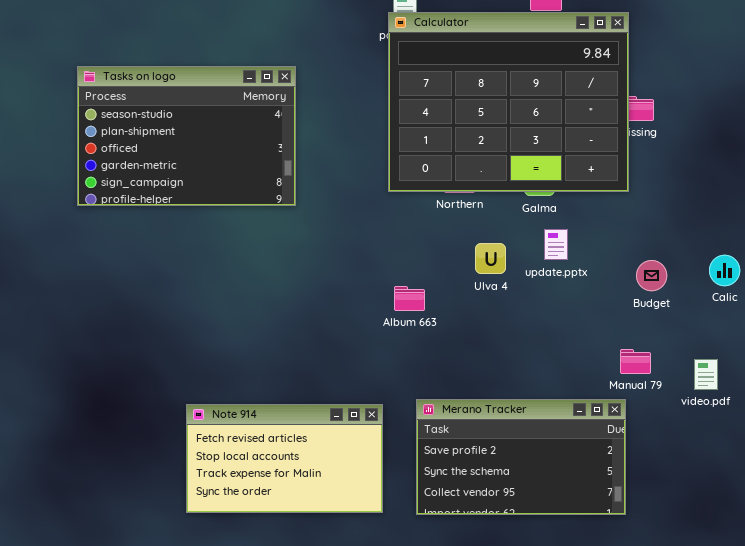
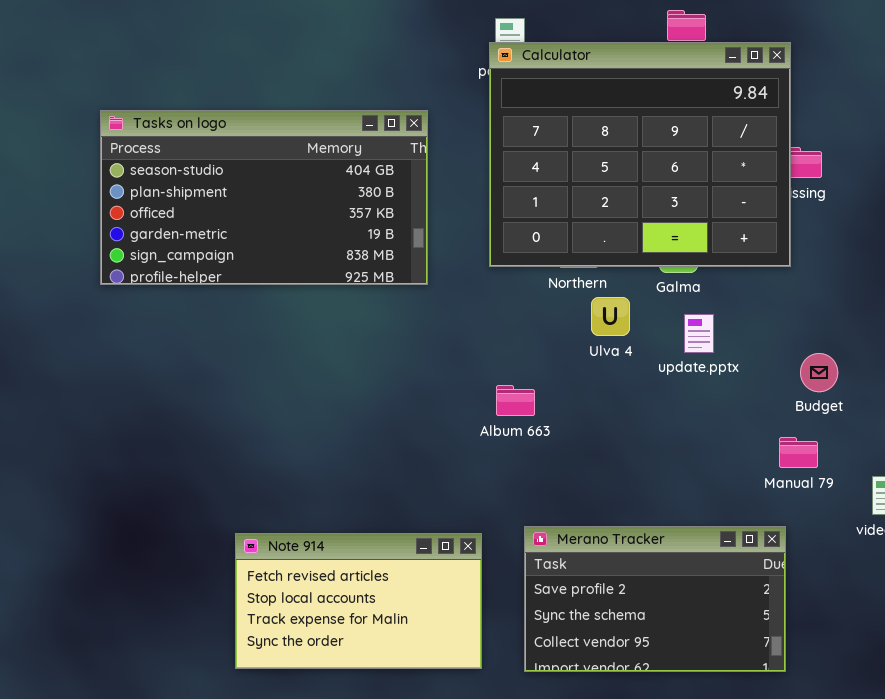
Tasks on logo: [77,66,296,206] -> [100,110,428,285], resized
Ulva 4: [475,243,506,274] -> [591,297,630,336], moved
Manual 79: [620,349,651,374] -> [779,437,818,468], moved

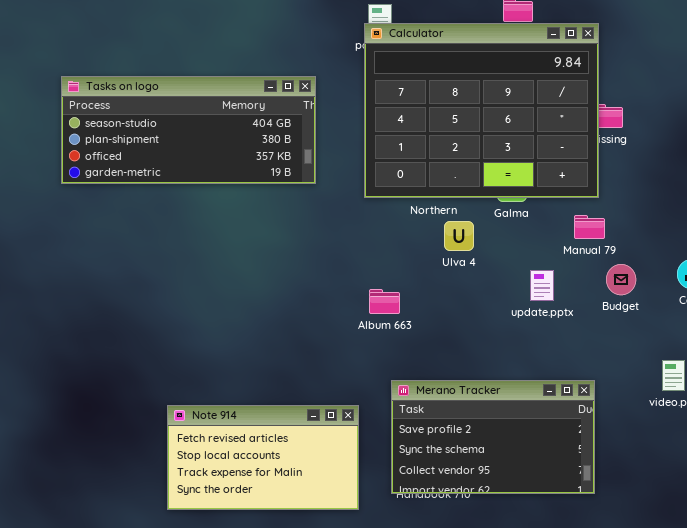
Tasks on logo: [100,110,428,285] -> [61,76,316,184], resized
update.pptx: [684,314,714,353] -> [530,270,554,301], moved
Manual 79: [779,437,818,468] -> [574,215,605,239], moved
Merano Tracker: [524,526,786,672] -> [391,380,595,494], moved

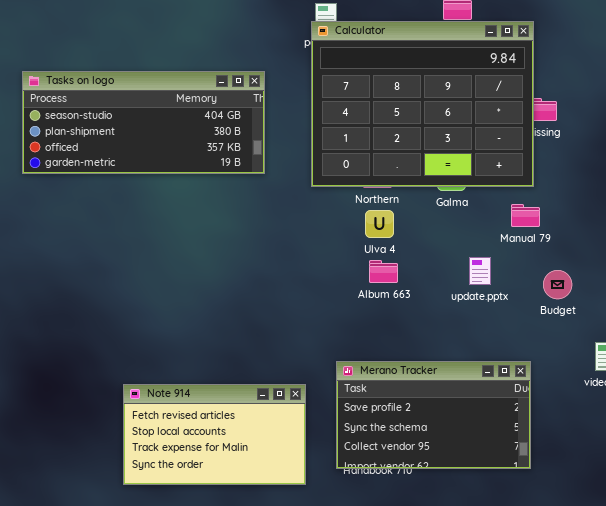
Ulva 4: [444,221,474,251] -> [365,210,394,238], moved
Budget: [606,264,636,295] -> [543,270,572,299], moved
Album 663: [369,289,400,314] -> [369,260,398,283], moved

